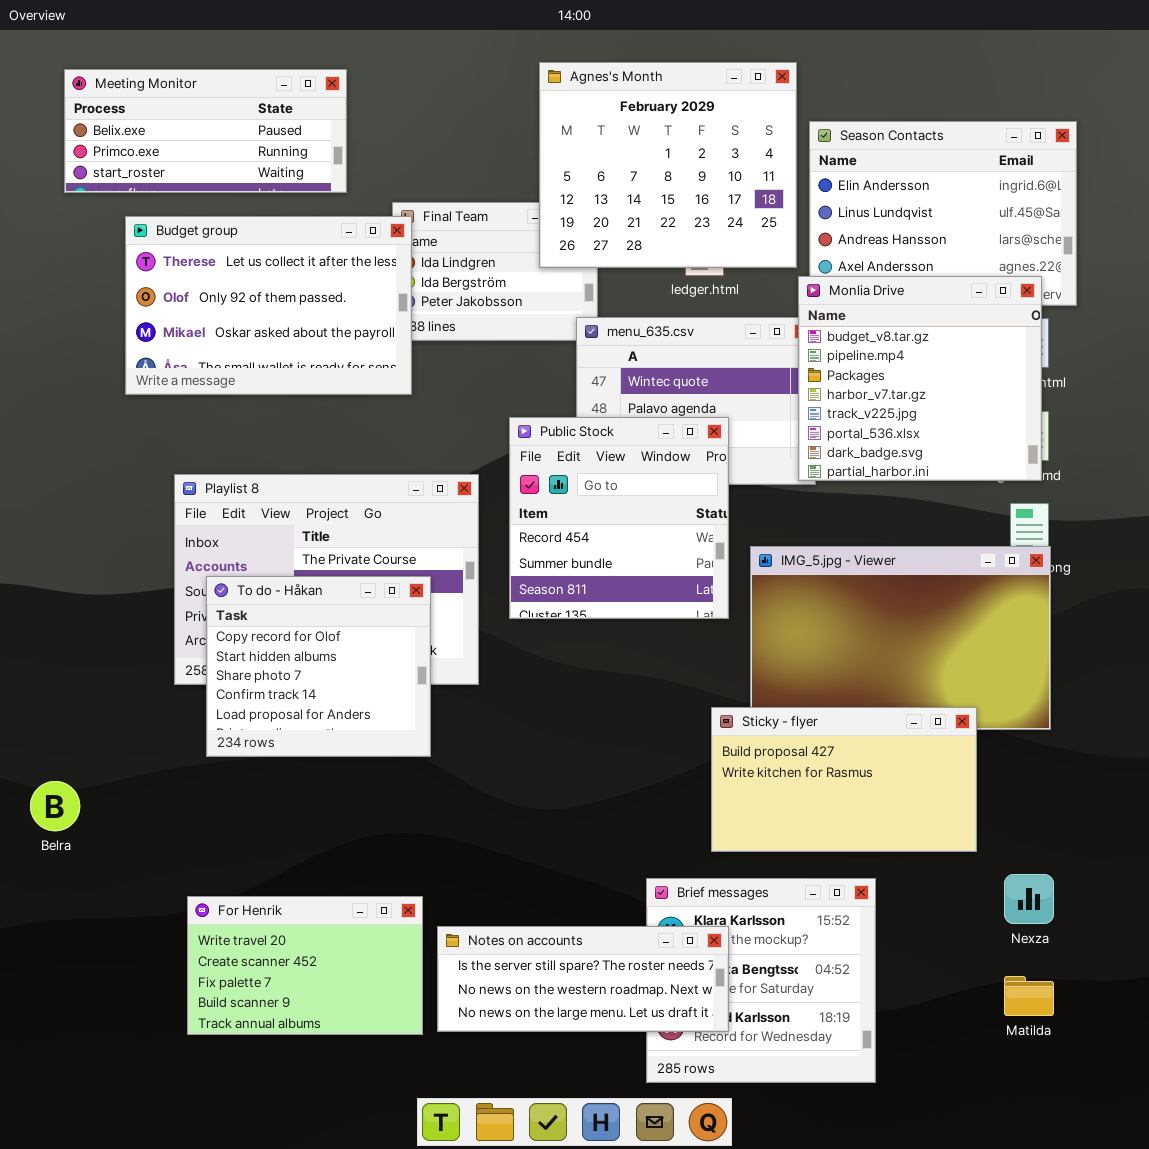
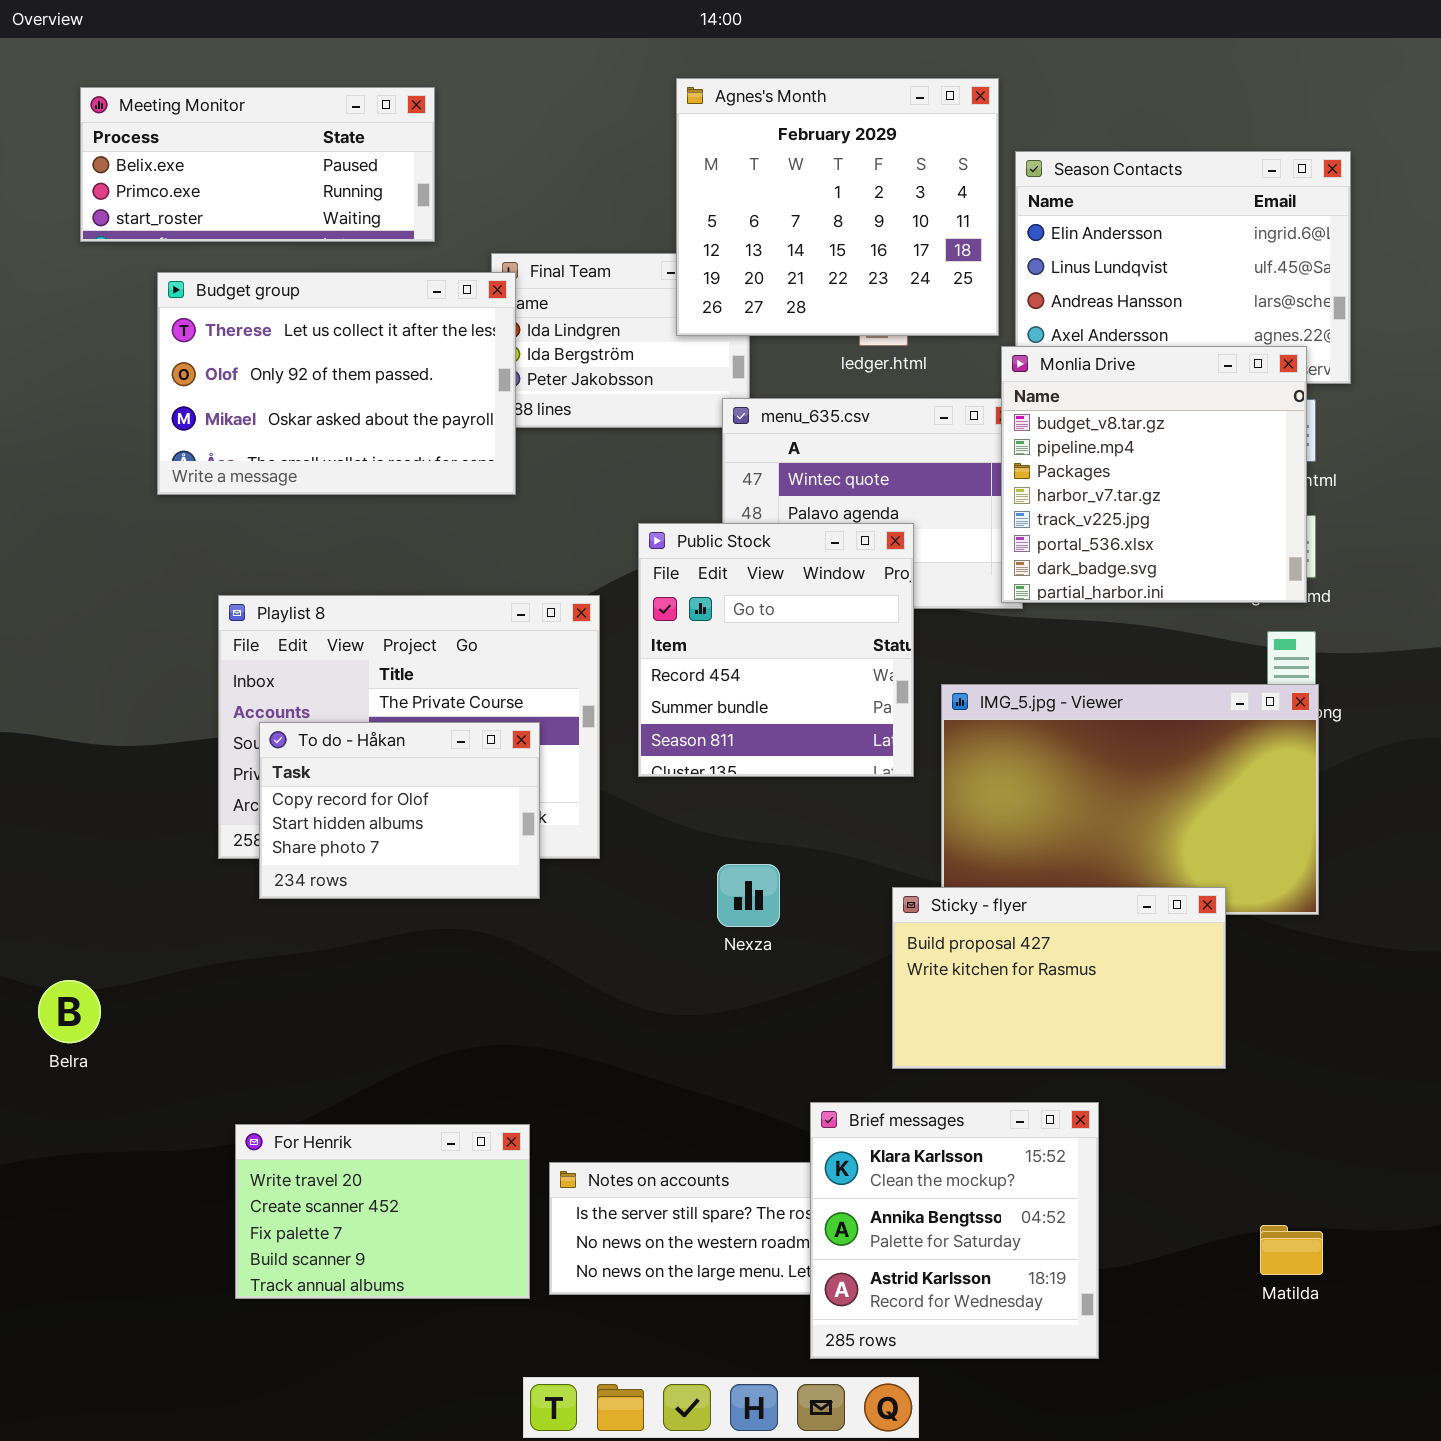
To do - Håkan: [206,576,431,757] -> [259,722,540,899], resized
Nexza: [1004,874,1054,924] -> [717,864,780,927], moved
Brief messages: [646,878,876,1083] -> [810,1102,1099,1359], raised

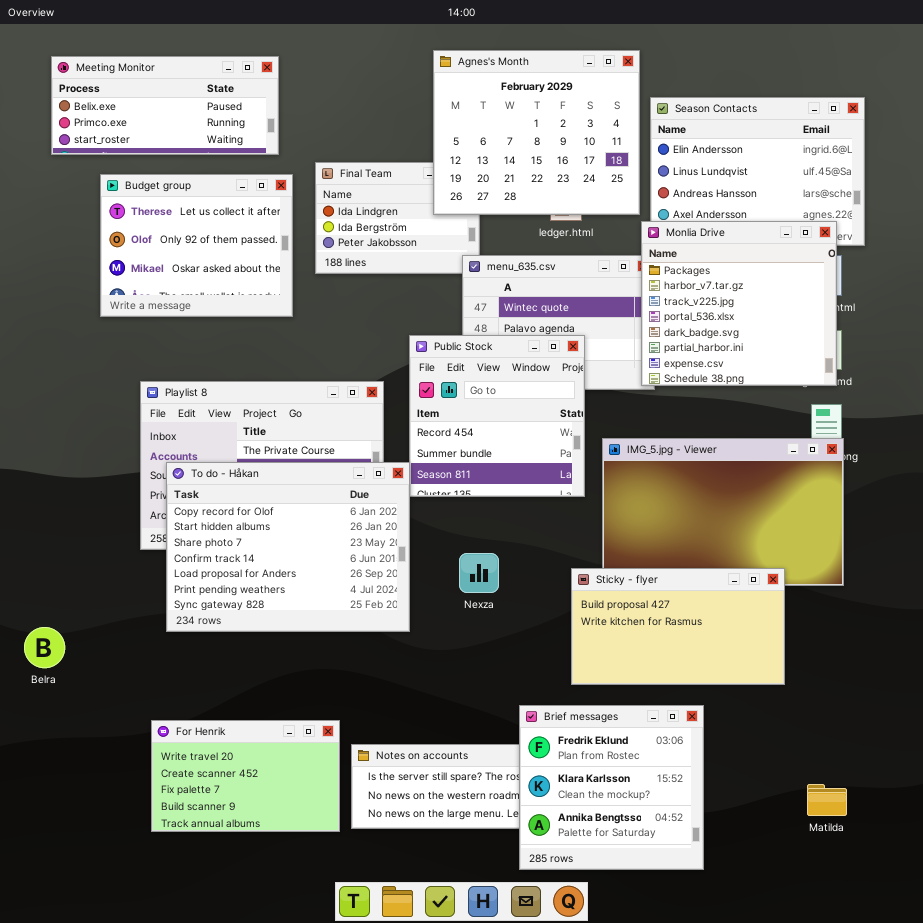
Budget group: [157,272,516,495] -> [100,174,293,317], resized
Monlia Drive: [1001,346,1307,603] -> [641,221,837,386], scrolled down 2 rows
To do - Håkan: [259,722,540,899] -> [166,462,410,632], resized
Brief messages: [810,1102,1099,1359] -> [519,705,704,870], scrolled up 1 row

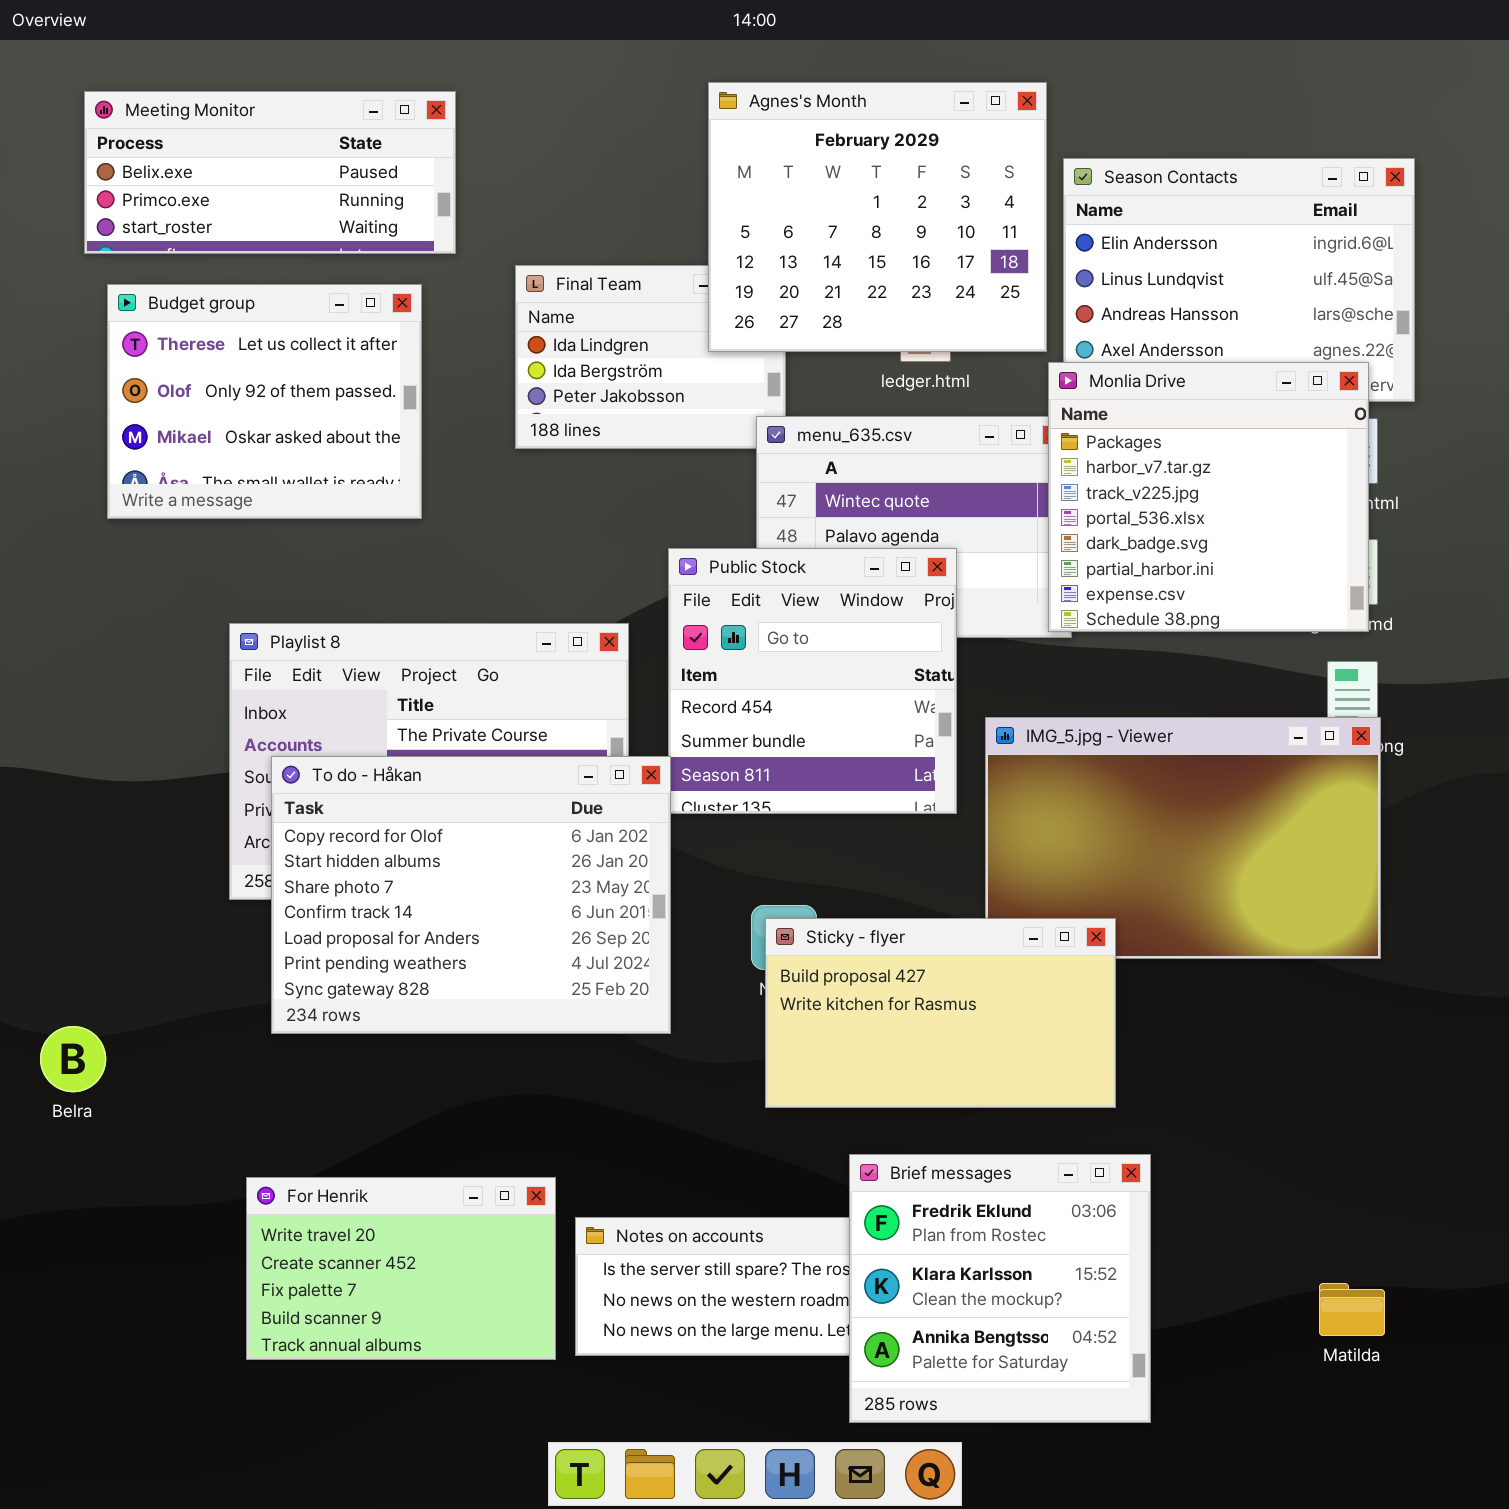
Budget group: [100,174,293,317] -> [107,284,422,519], moved
Sticky - flyer: [571,568,785,685] -> [765,918,1116,1108], moved

